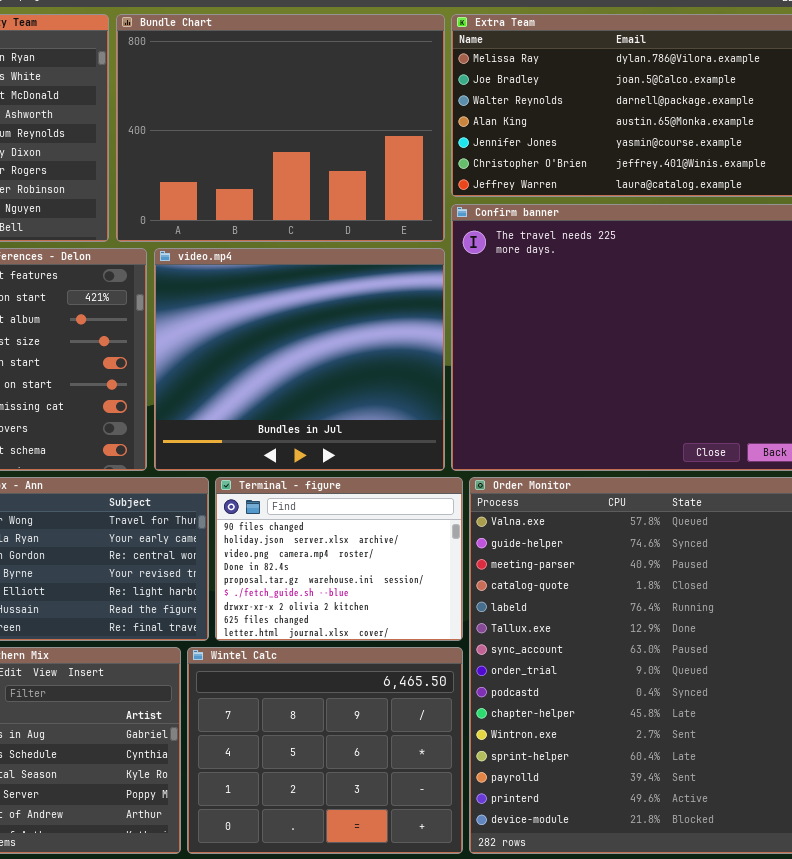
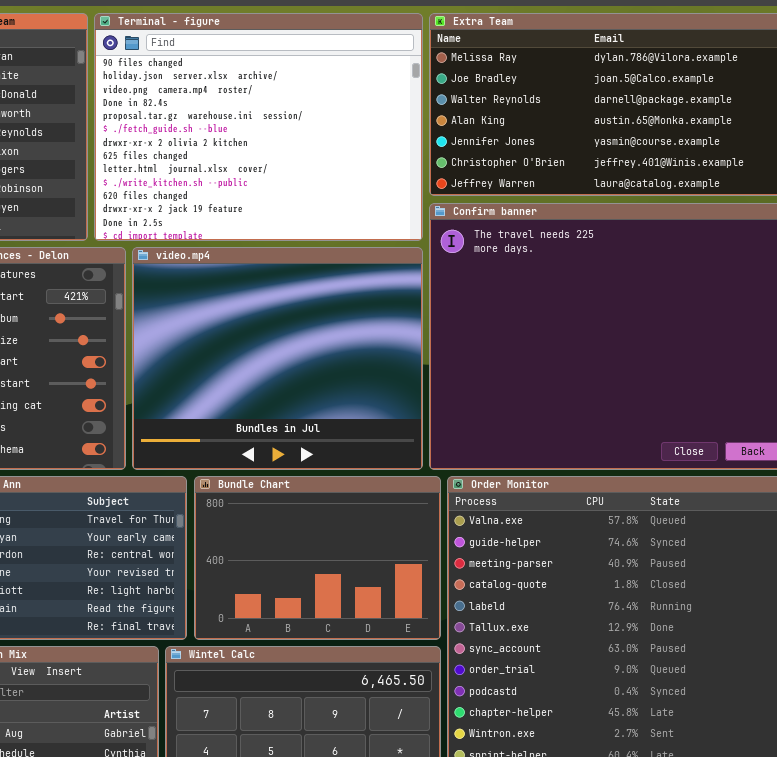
Bundle Chart: [116,14,445,242] -> [194,476,441,640], moved, resized
Terminal - figure: [215,477,463,641] -> [94,13,423,241], moved, resized

